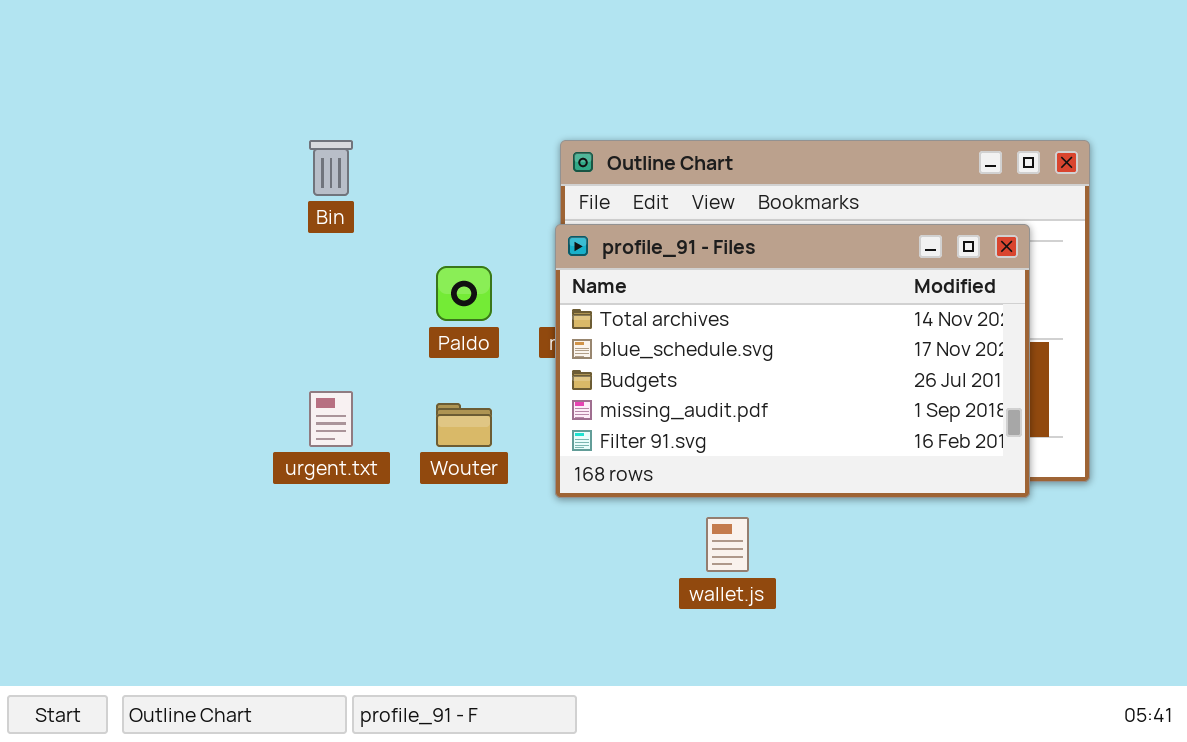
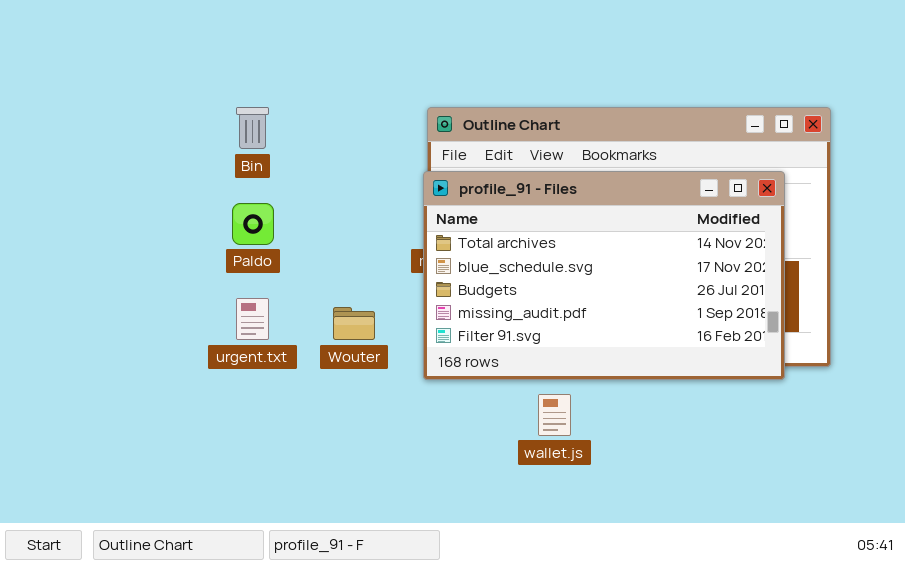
Paldo: [436,266,492,321] -> [232,203,274,245], moved

